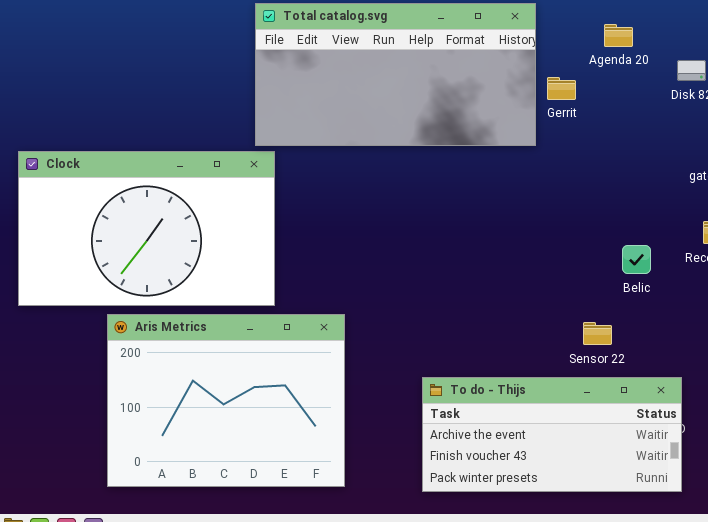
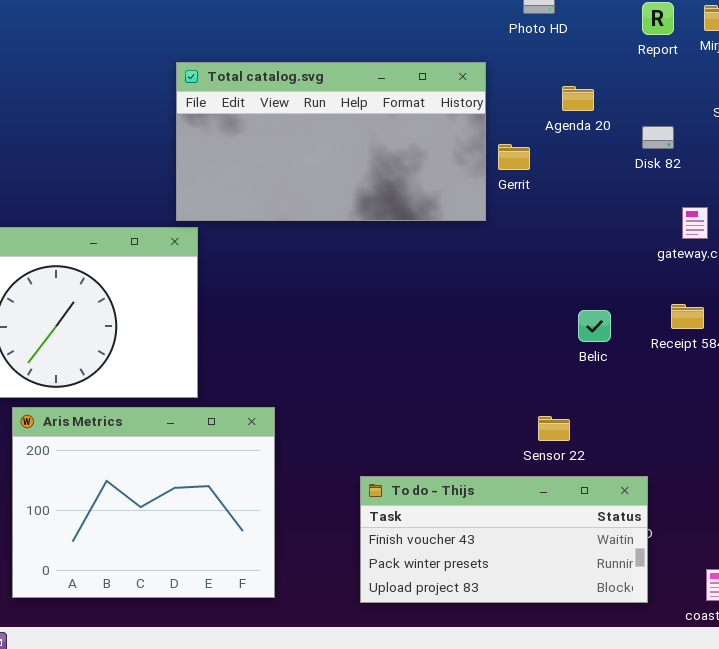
Belic: [622,245,651,274] -> [578,310,611,342], moved
To do - Thijs: [422,377,682,492] -> [360,476,648,603], scrolled down 1 row

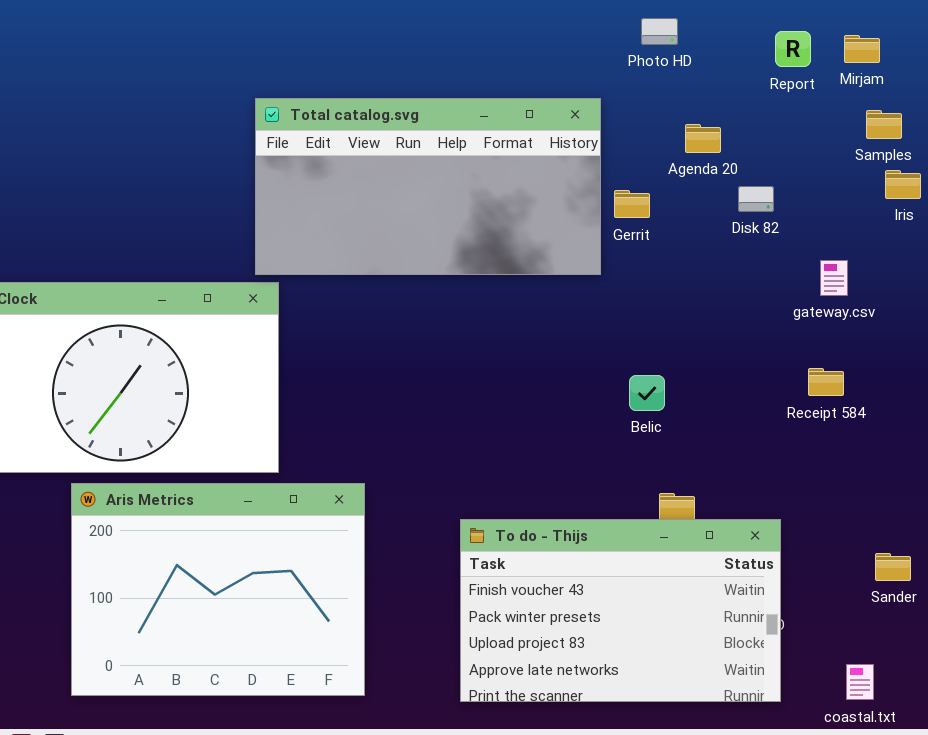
Disk 82: [642,126,674,149] -> [738,186,774,212], moved
Belic: [578,310,611,342] -> [629,375,665,411], moved
To do - Thijs: [360,476,648,603] -> [460,519,781,702], resized

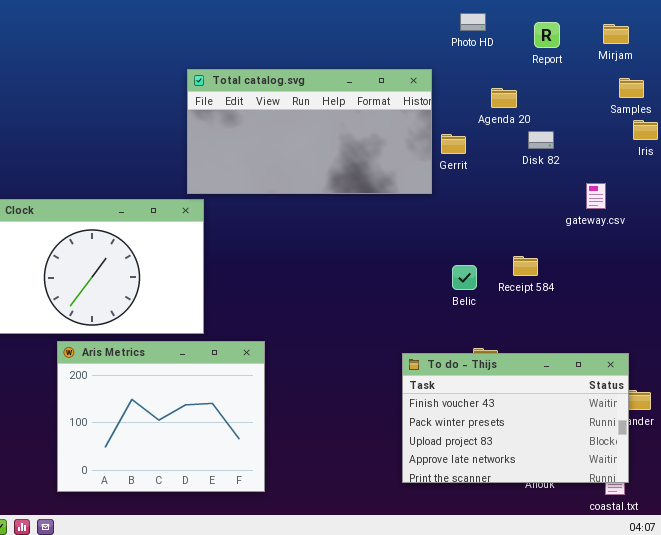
Report: [775,31,811,67] -> [534,22,560,48], moved
Receipt 584: [808,368,844,396] -> [513,256,538,276], moved
To do - Thijs: [460,519,781,702] -> [402,353,629,483], moved

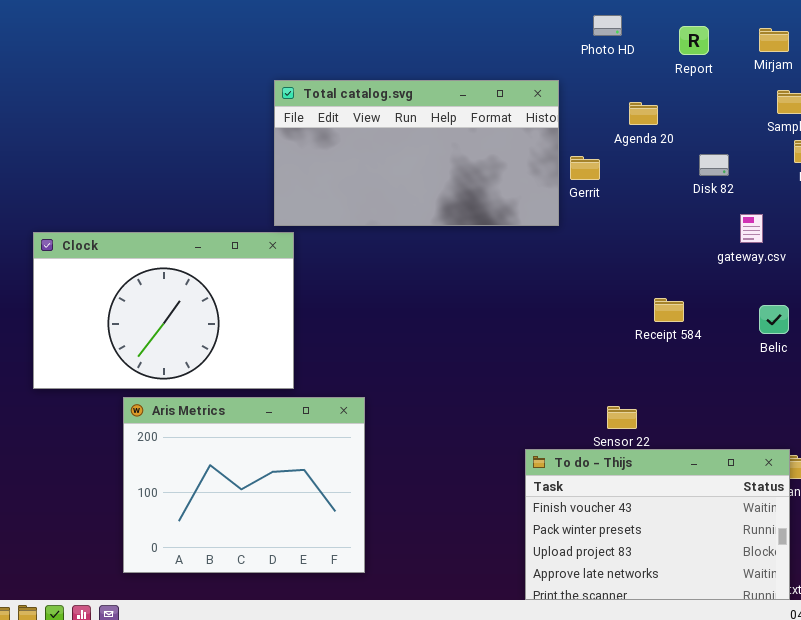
Disk 82: [528,131,554,149] -> [699,154,729,176], moved
Belic: [452,265,477,290] -> [759,305,789,334], moved
To do - Thijs: [402,353,629,483] -> [525,449,790,600], moved

